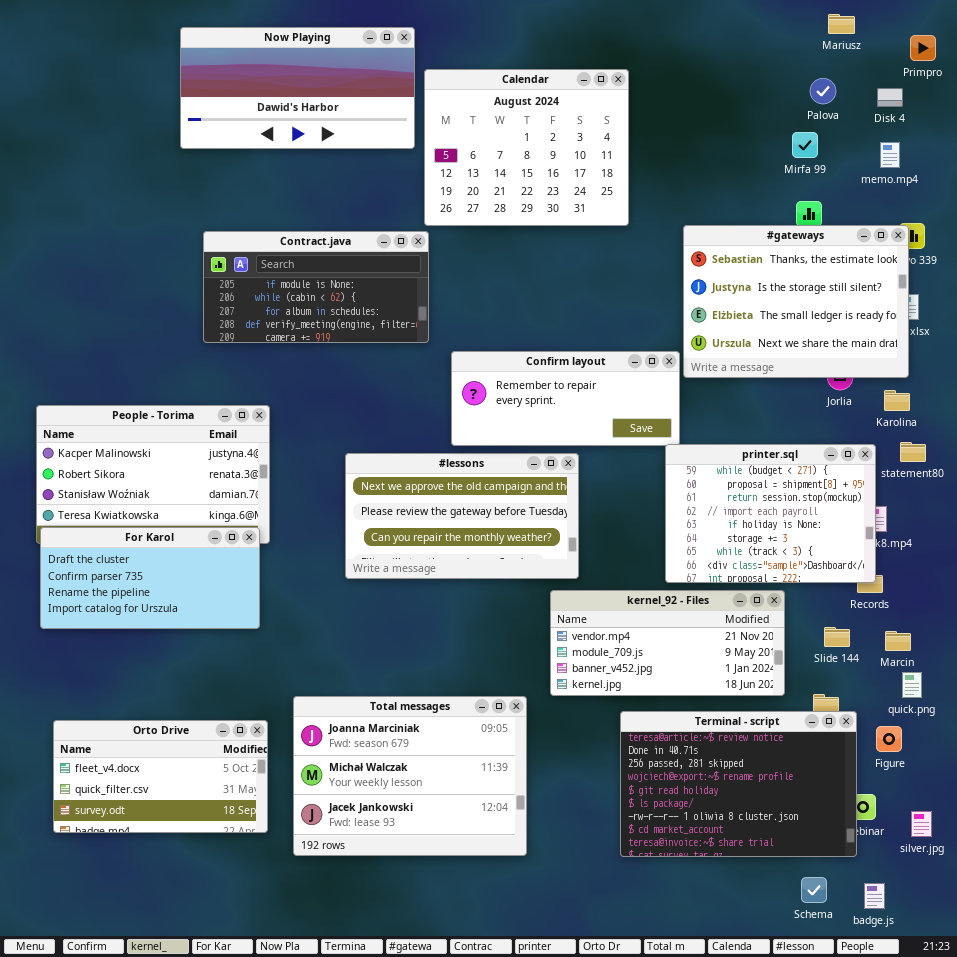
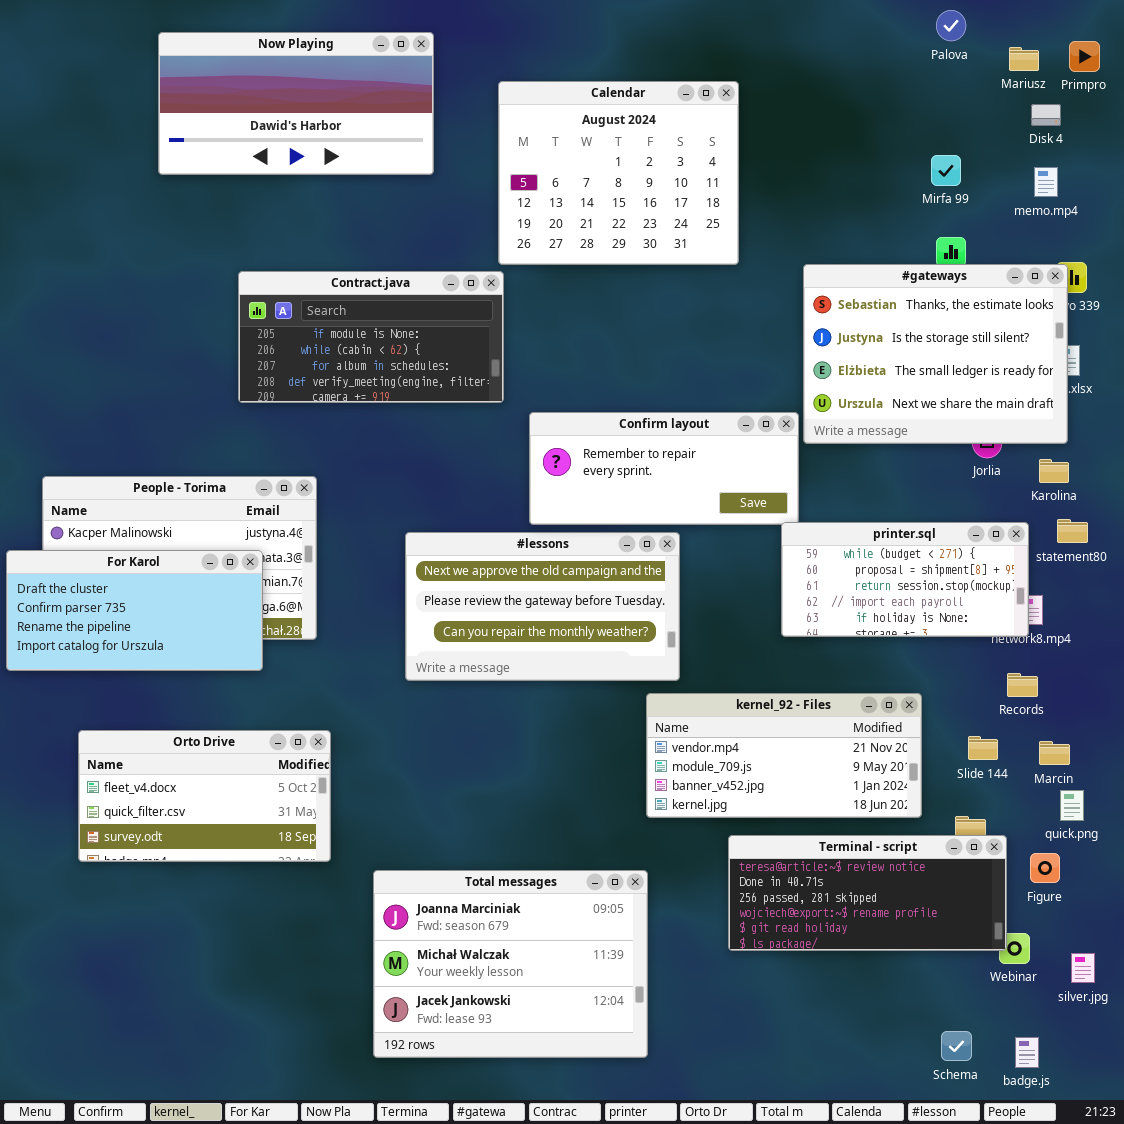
Mariusz: [828,14,855,34] -> [1009,47,1039,71], moved
Now Playing: [180,27,415,149] -> [158,32,434,175], moved
Palova: [810,78,836,104] -> [936,10,966,41], moved
printer.sql: [665,444,876,583] -> [781,522,1029,637], resized
For Karol: [40,527,260,629] -> [6,550,263,671], moved
Total messages: [293,696,527,856] -> [373,870,648,1058], moved
Terminal - script: [620,711,857,857] -> [728,835,1007,951], resized
Orto Drive: [53,720,268,833] -> [78,730,331,862], moved

